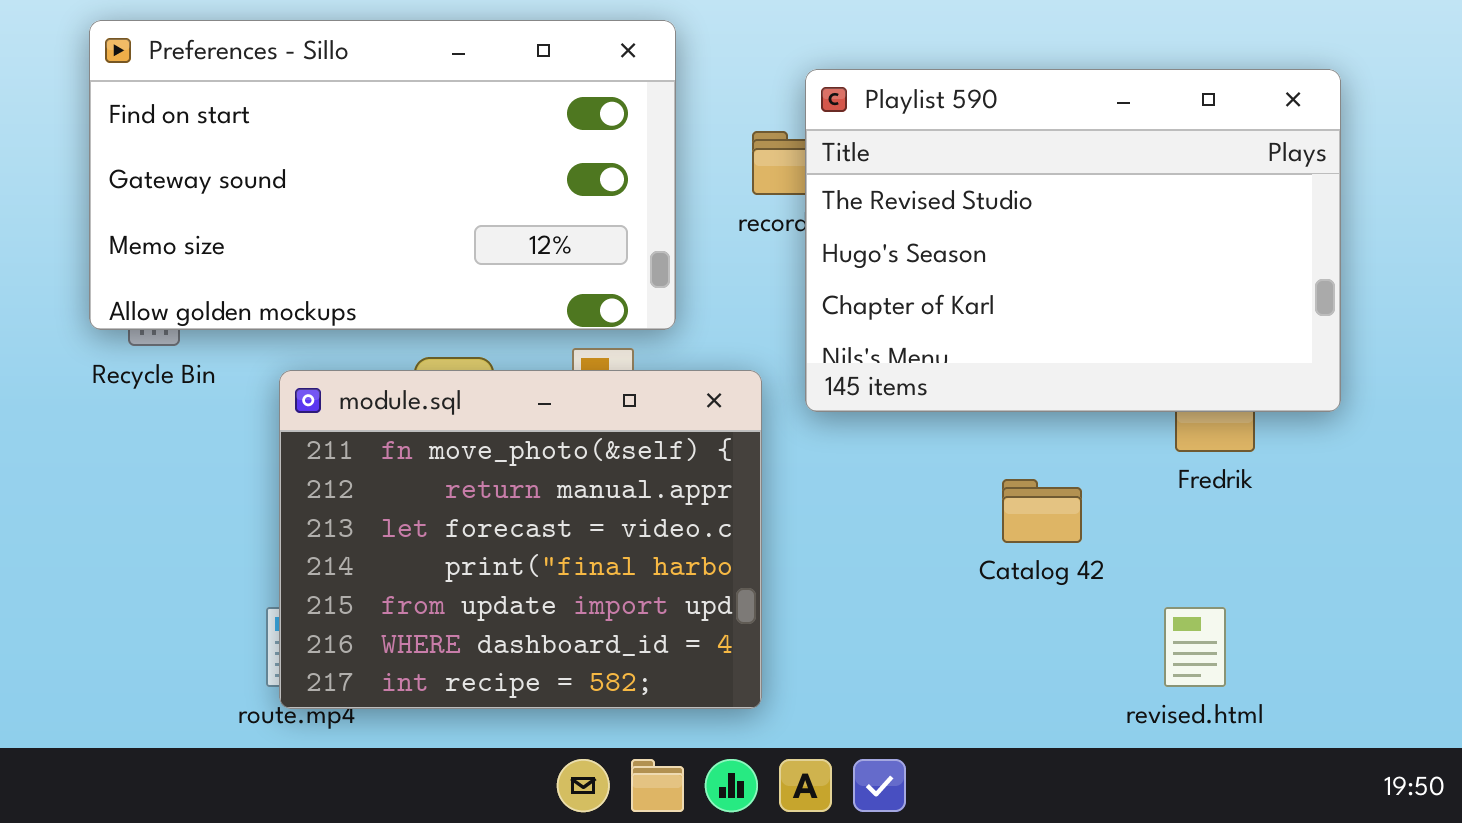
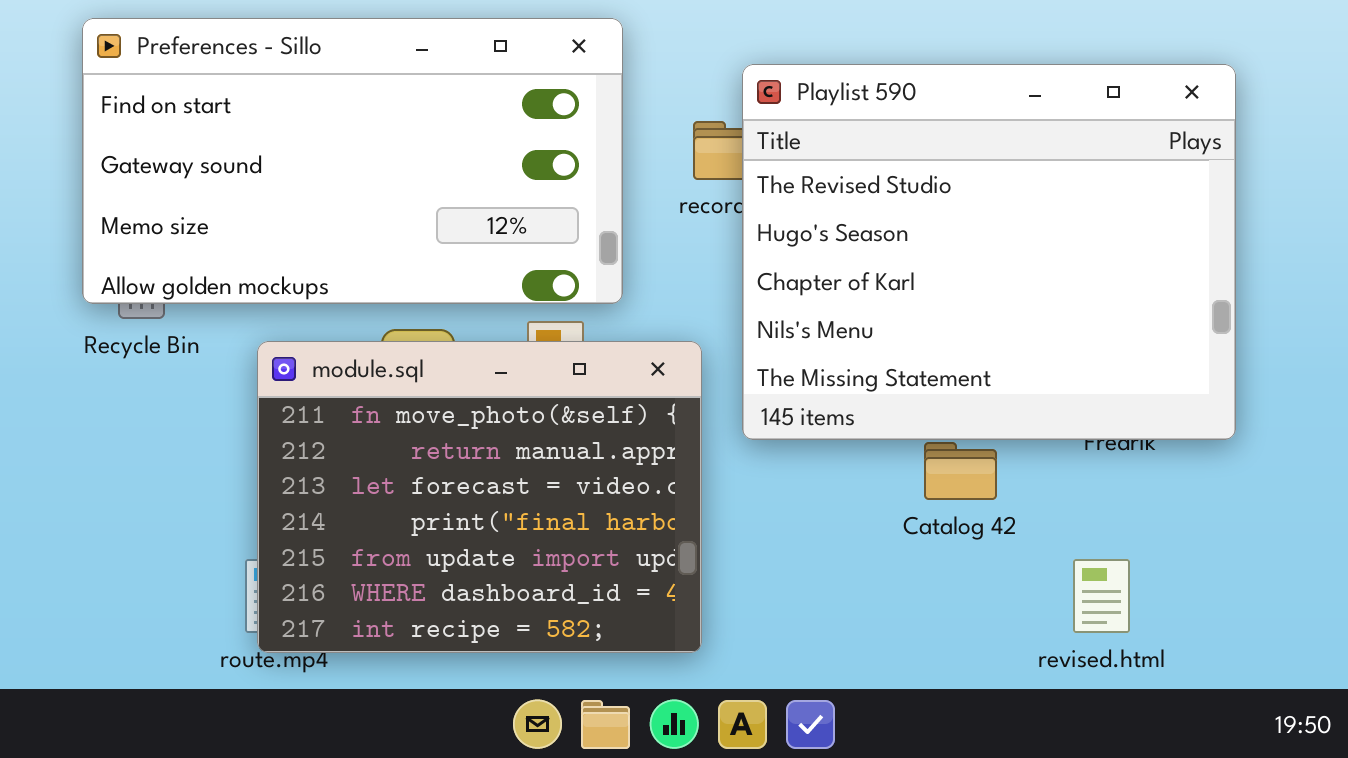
Playlist 590: [805,69,1341,412] -> [742,64,1236,440], resized

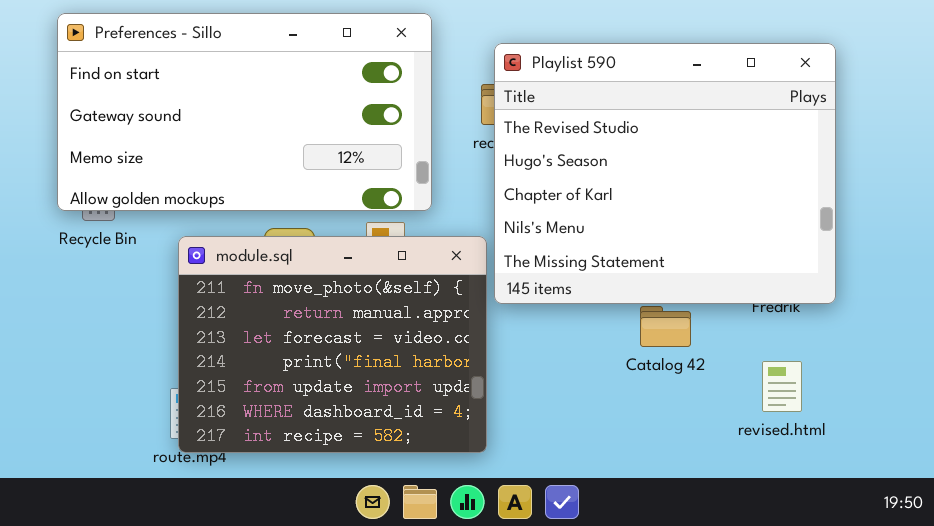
Playlist 590: [742,64,1236,440] -> [494,43,836,304], moved
revised.html: [1073,559,1130,633] -> [762,361,802,412], moved

